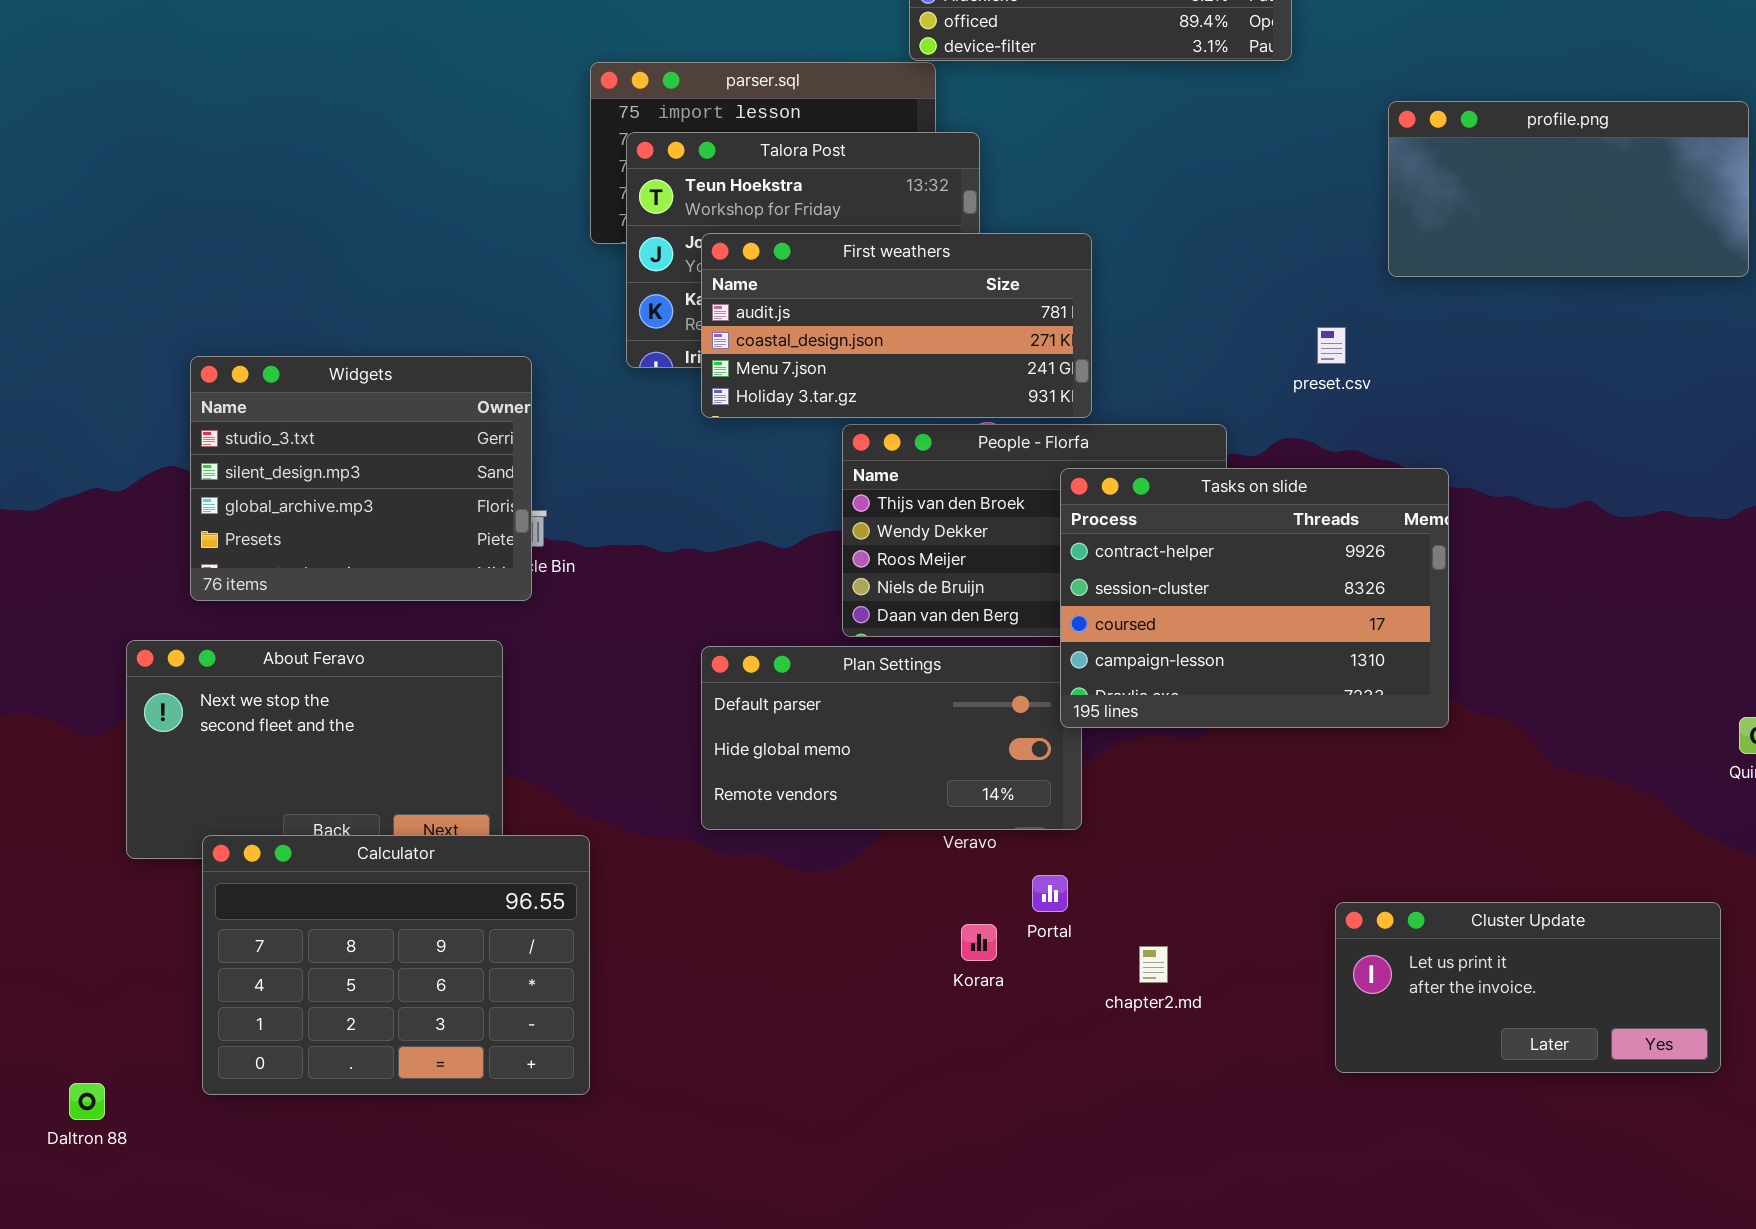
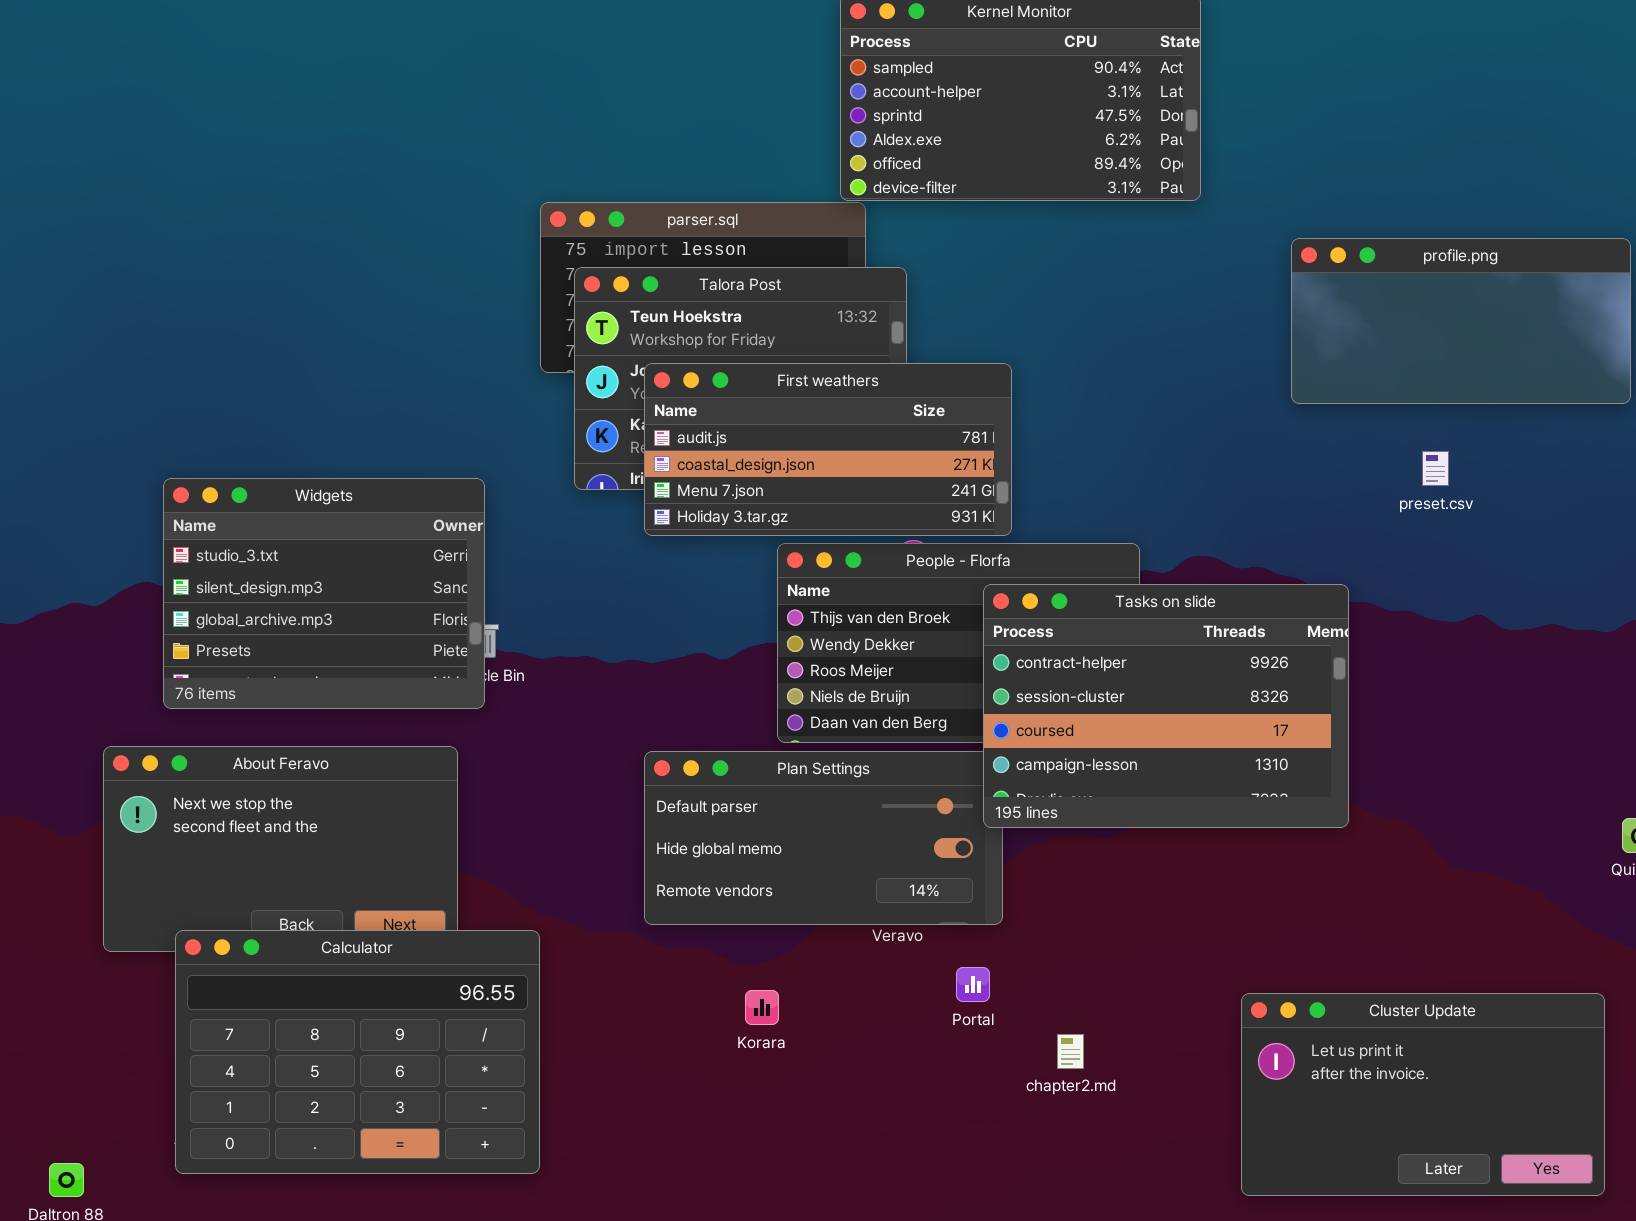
preset.csv: [1317,327,1346,364] -> [1422,451,1449,486], moved
Cluster Update: [1335,902,1721,1073] -> [1241,993,1605,1196], resized
Korara: [961,924,997,961] -> [745,990,779,1025], moved

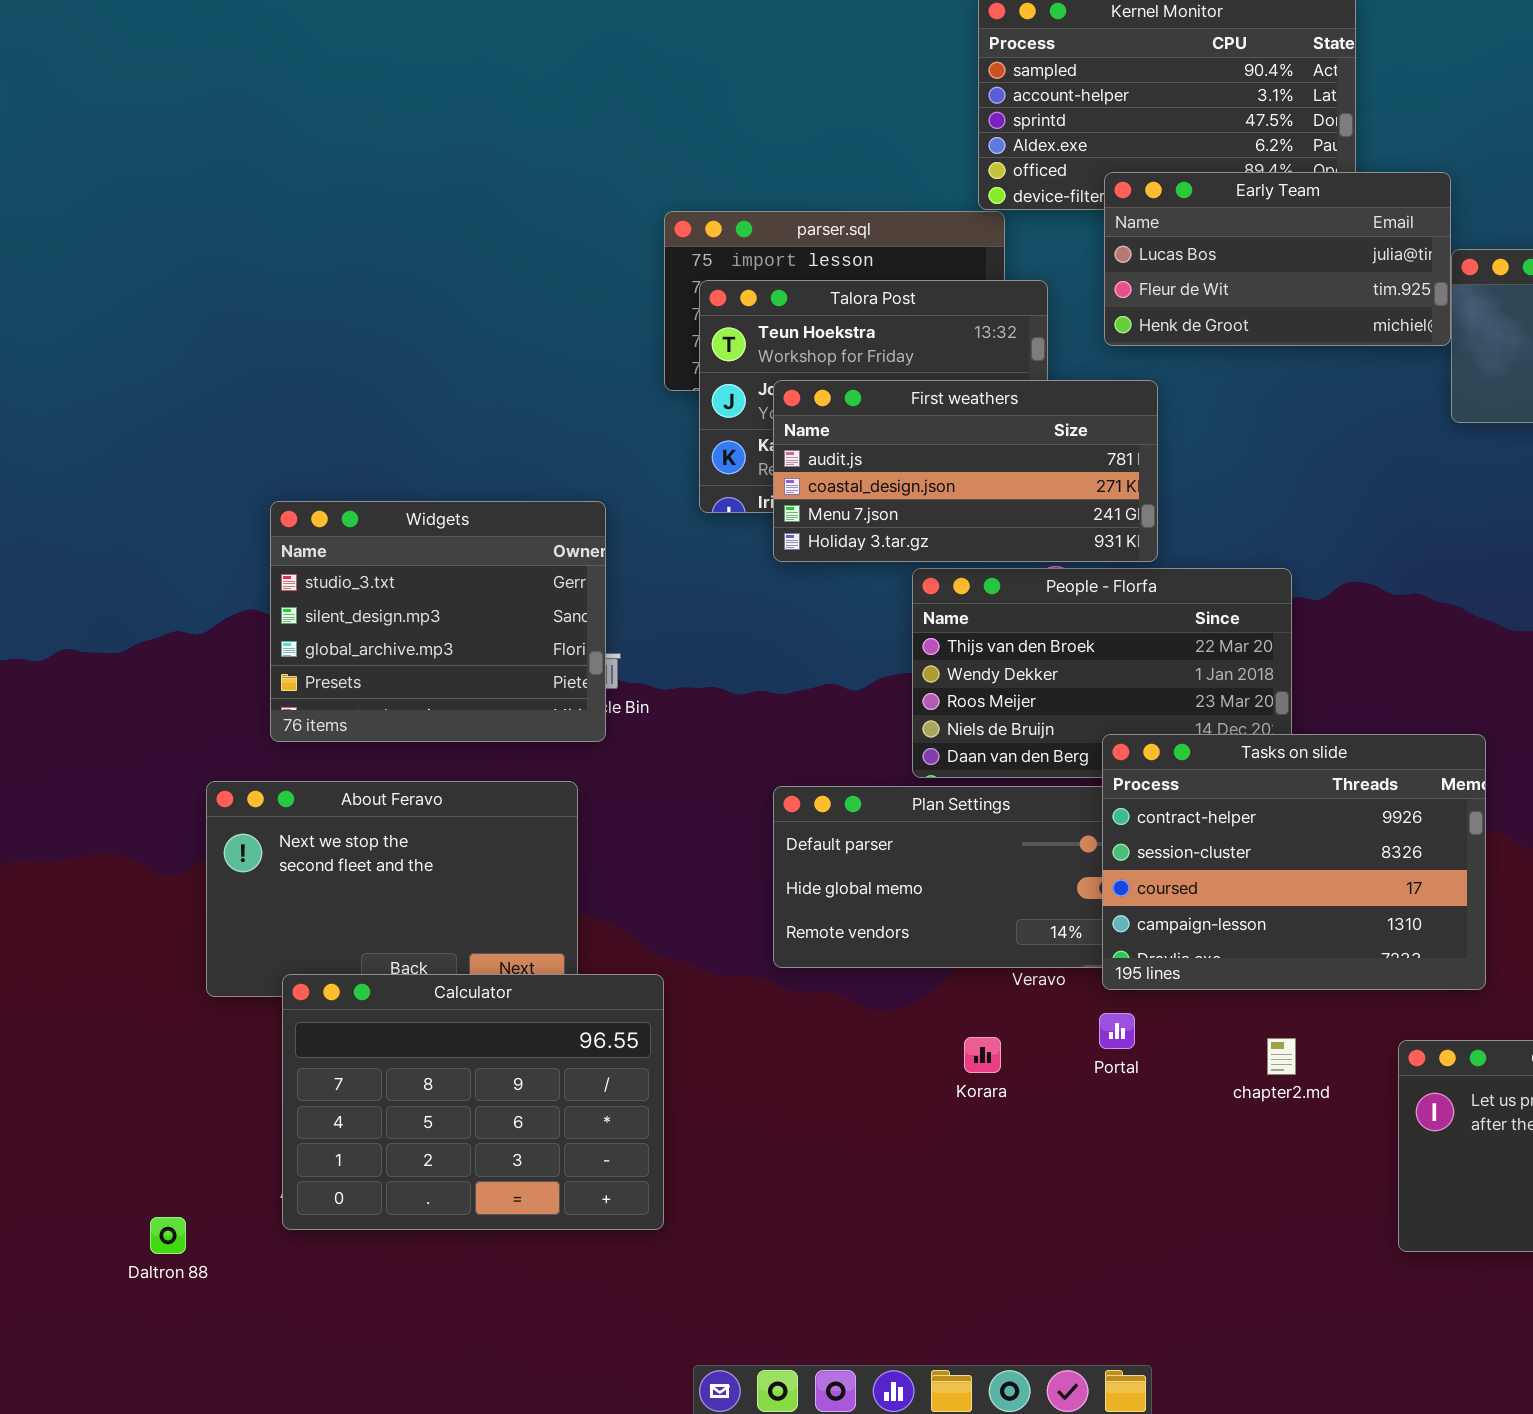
Early Team: none -> [1104,172,1451,346], opened
Tasks on slide: [983,584,1349,828] -> [1102,734,1486,990], moved
Korara: [745,990,779,1025] -> [964,1037,1001,1073], moved
chapter2.md: [1057,1034,1084,1069] -> [1267,1038,1296,1075], moved

